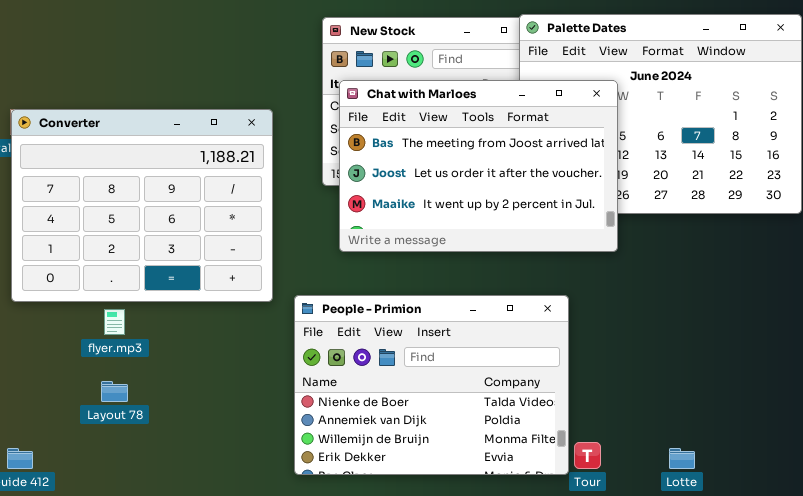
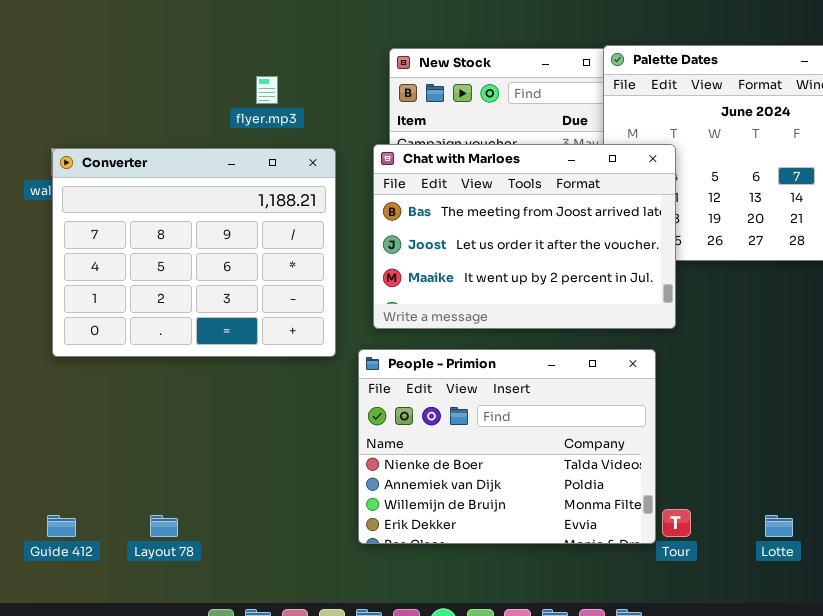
Chat with Marloes: [339,80,618,252] -> [373,144,676,329], moved
flyer.mp3: [104,309,125,335] -> [256,76,278,104], moved
Layout 78: [101,381,128,402] -> [150,515,178,537], moved

